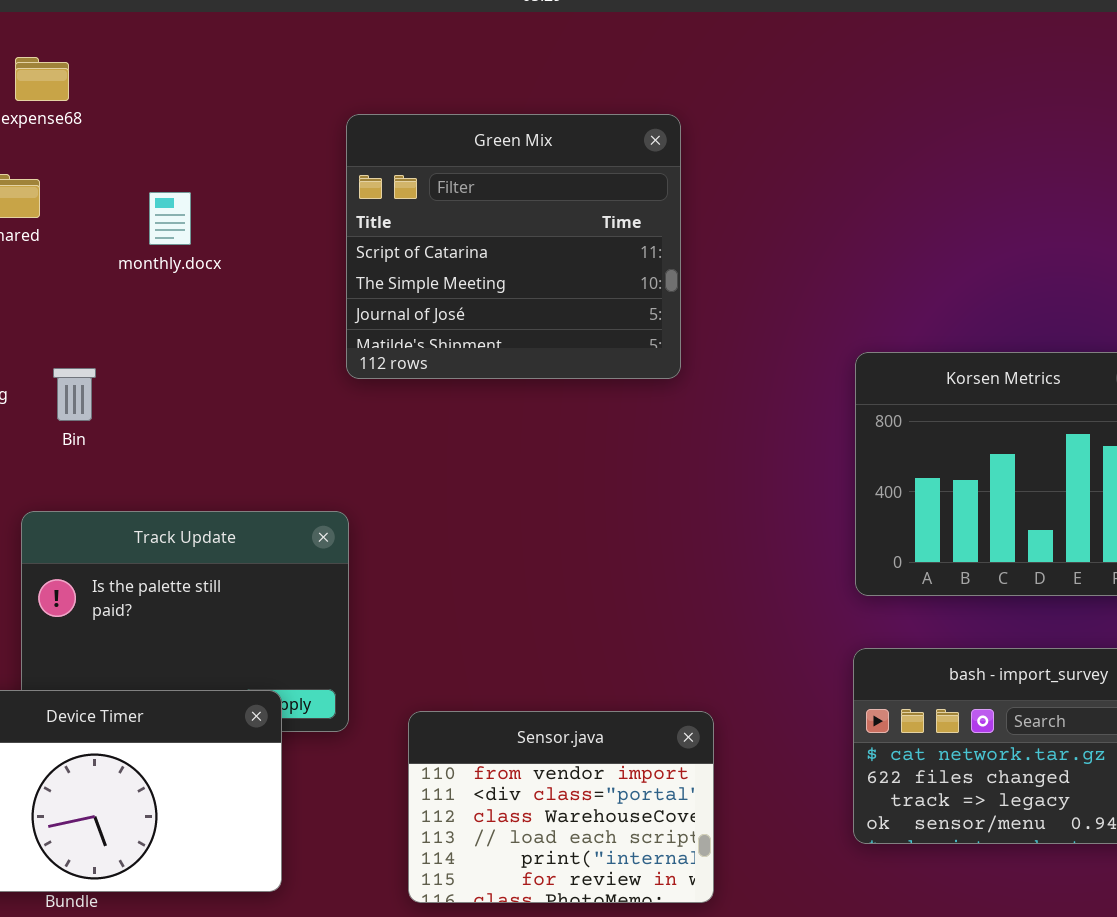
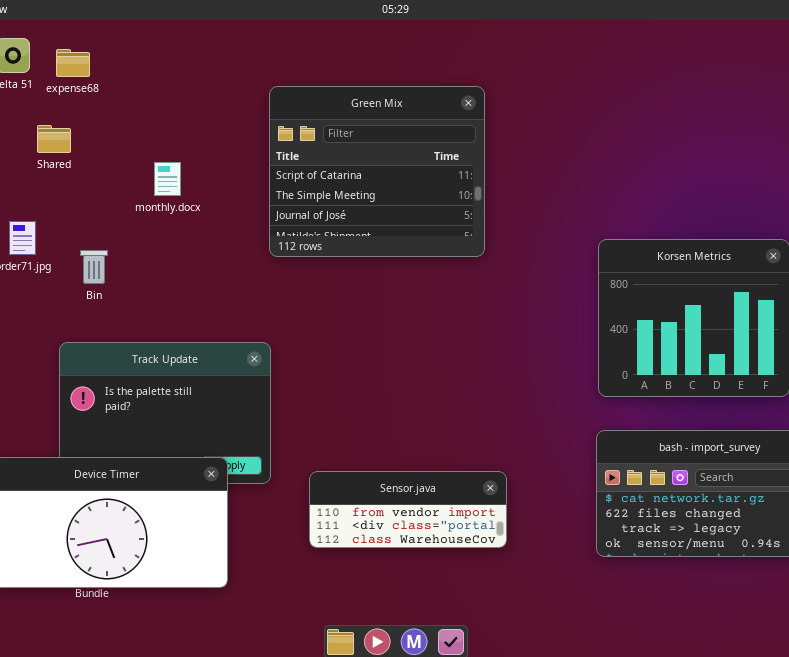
monthly.docx: [149,192,191,245] -> [154,162,181,196], moved
Sensor.java: [408,711,714,903] -> [309,471,507,548], resized

